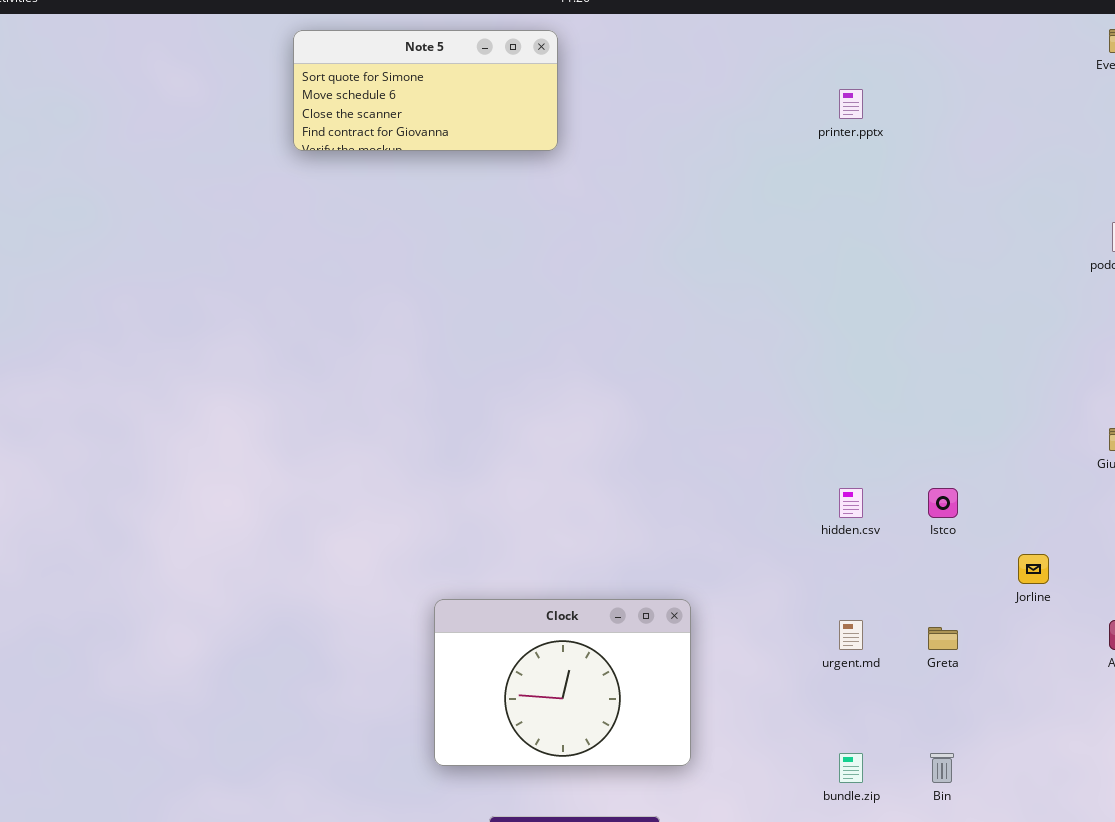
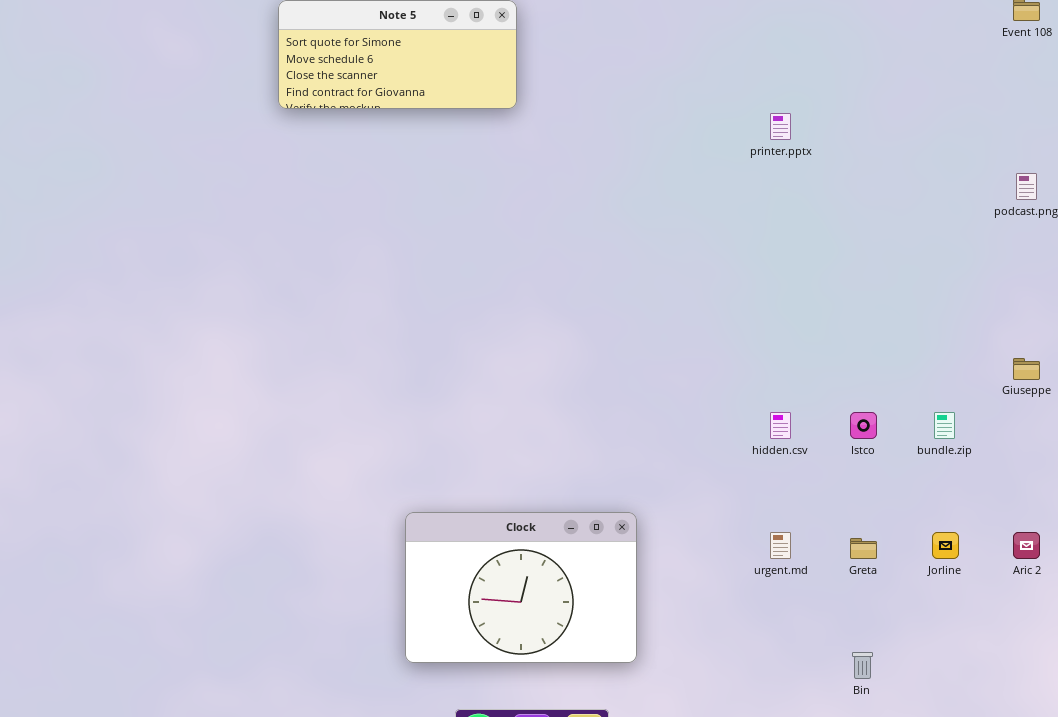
printer.pptx: [839,89,863,119] -> [770,113,791,140], moved
Jorline: [1018,554,1049,584] -> [932,532,959,559], moved
bundle.zip: [839,753,863,783] -> [934,412,955,439], moved

